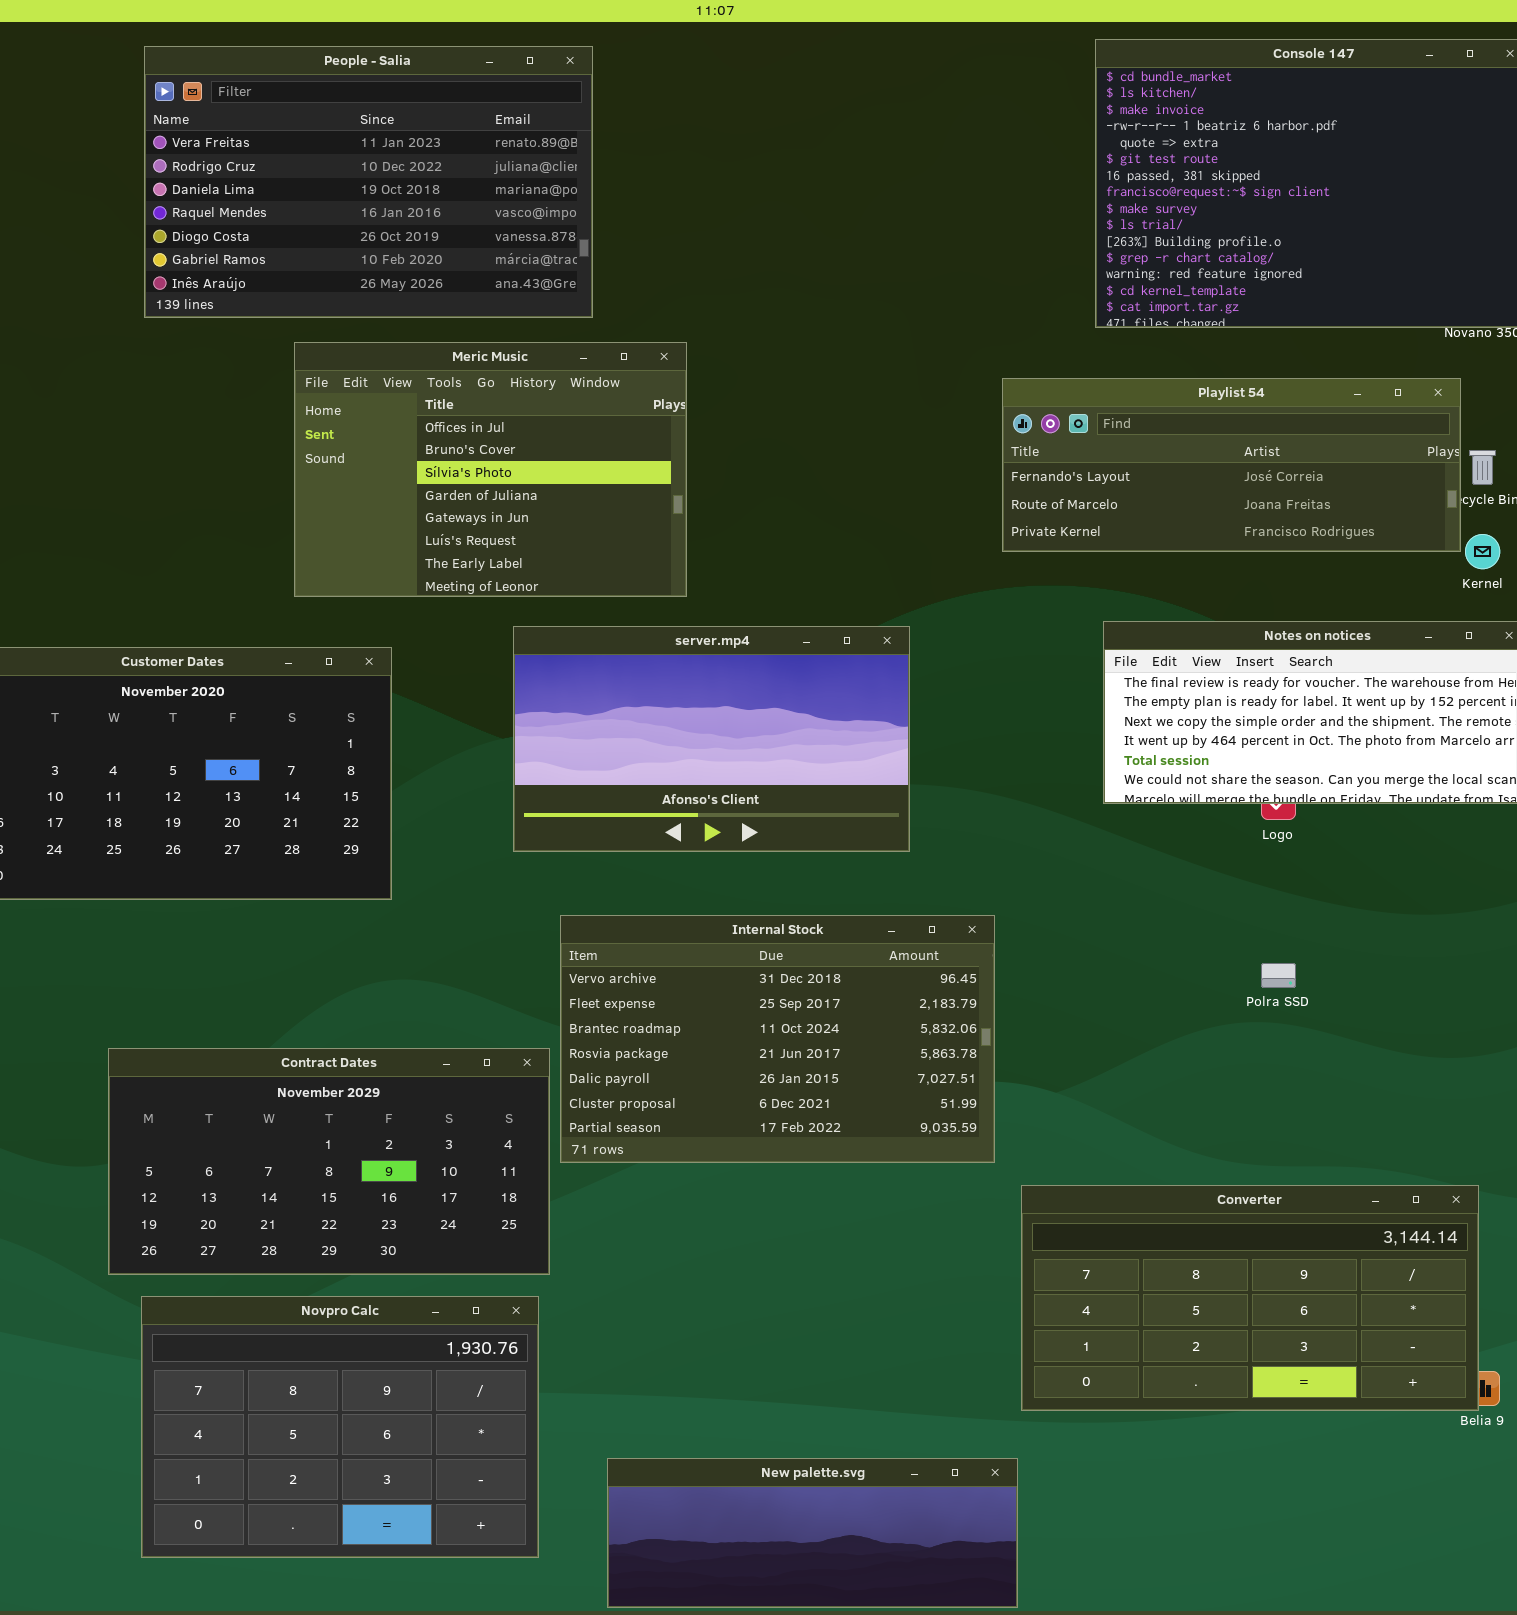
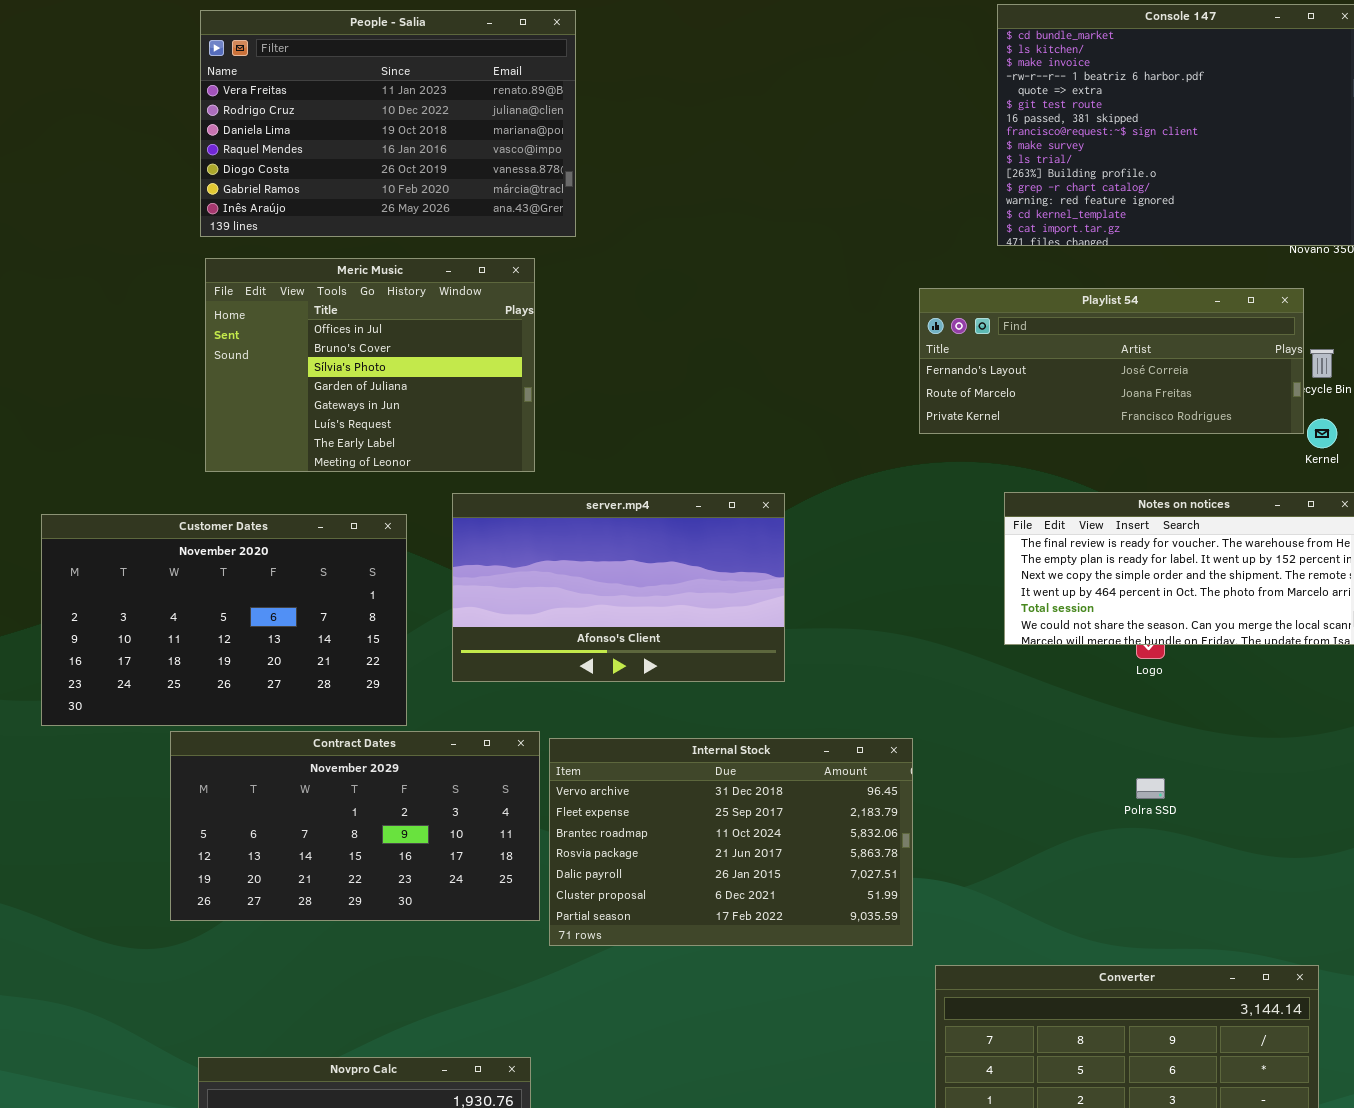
Meric Music: [294,342,687,597] -> [205,258,535,472], moved
server.mp4: [513,626,910,852] -> [452,493,785,682], moved
Contract Dates: [108,1048,550,1275] -> [170,731,540,921], moved

